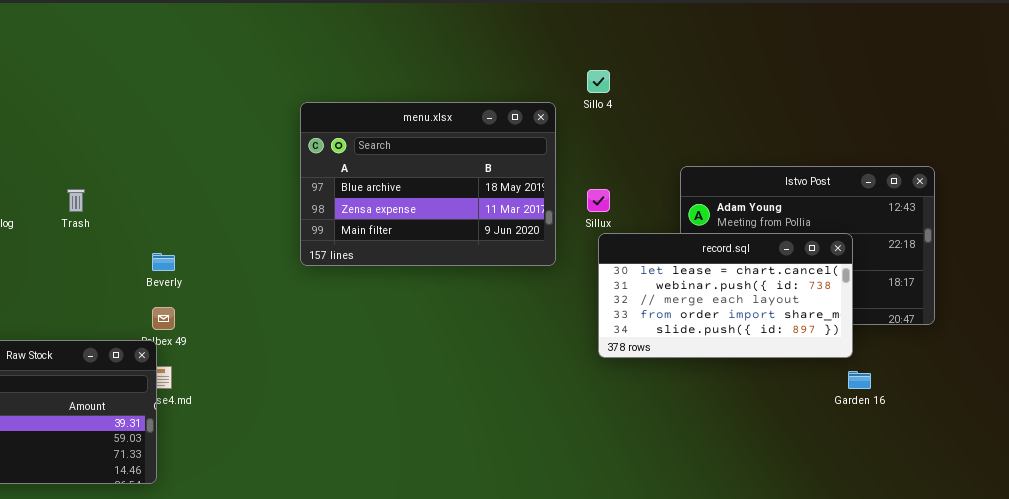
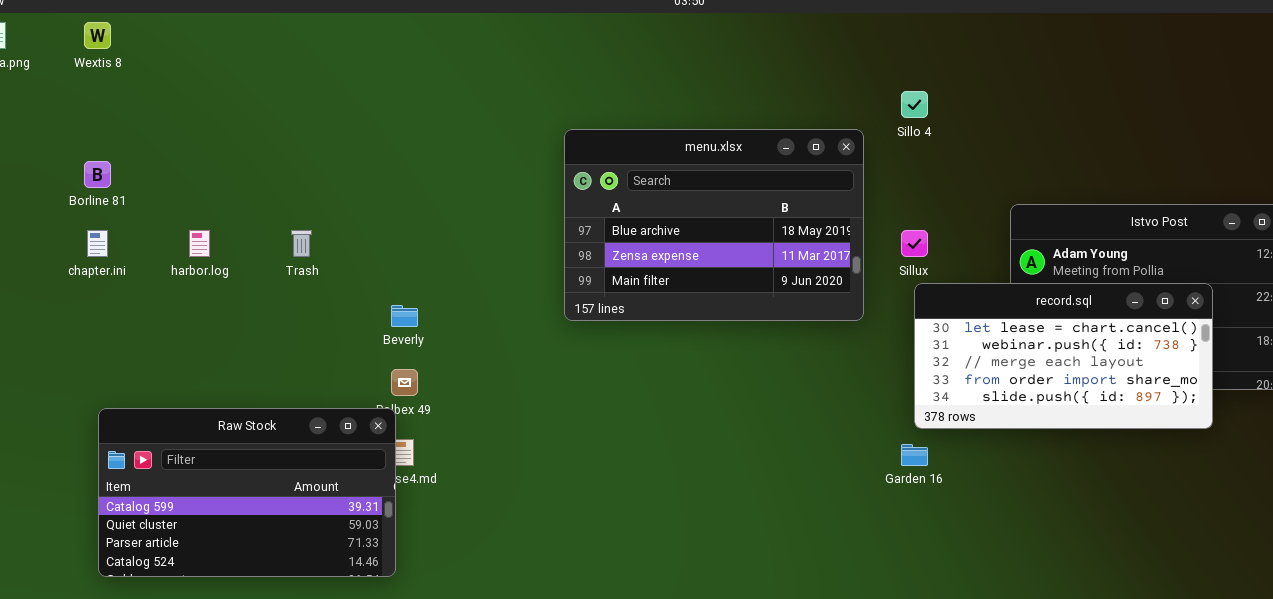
Garden 16: [848,371,871,389] -> [901,444,928,466], moved

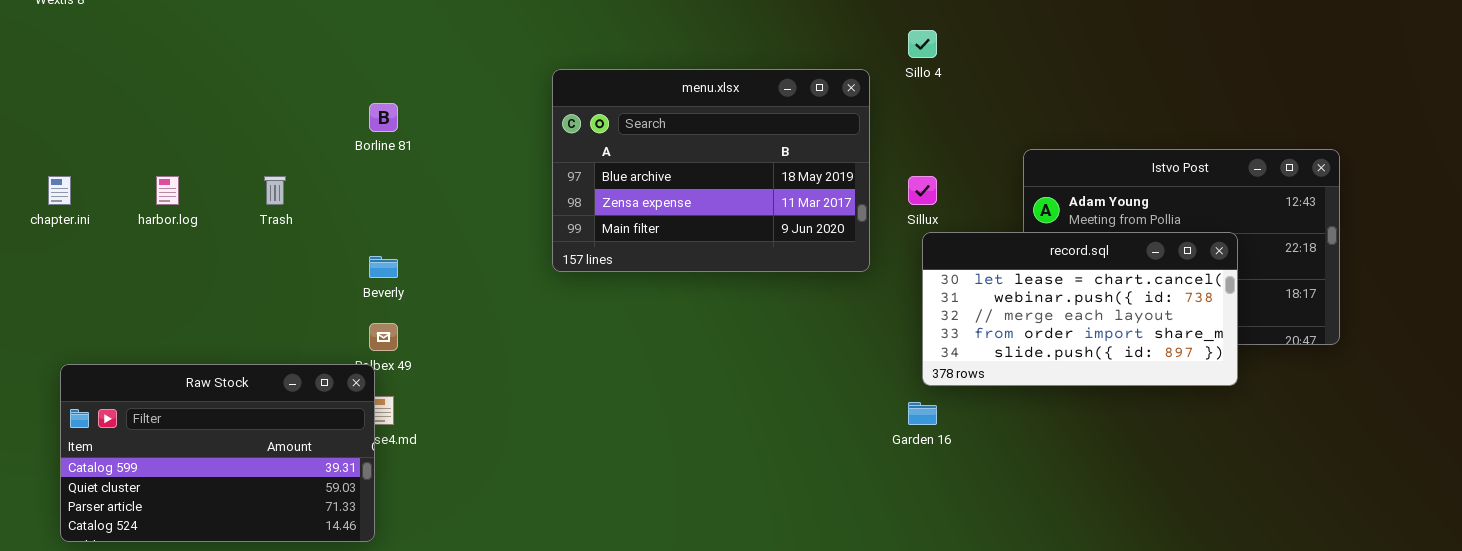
Borline 81: [84,161,111,188] -> [369,103,398,132], moved

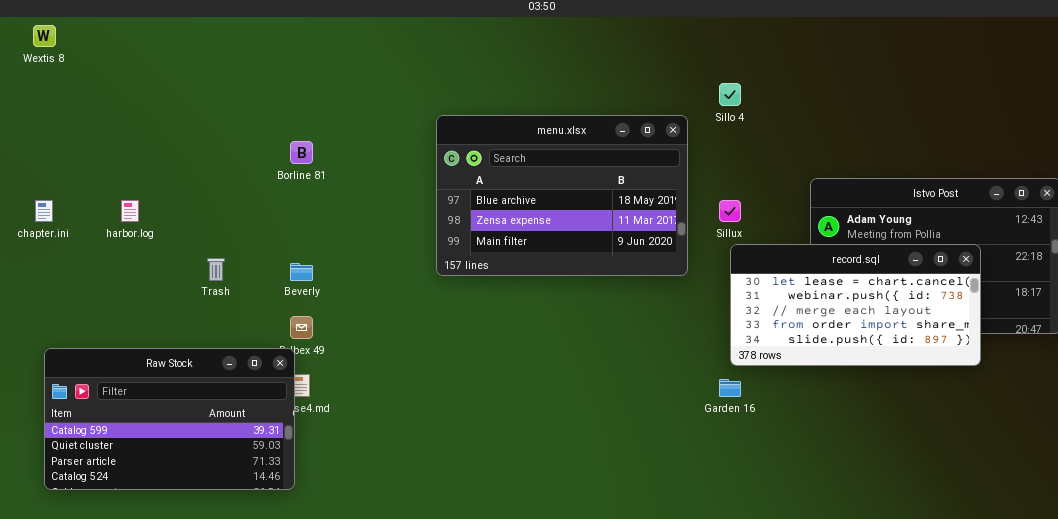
Trash: [264,176,286,205] -> [207,258,225,281], moved

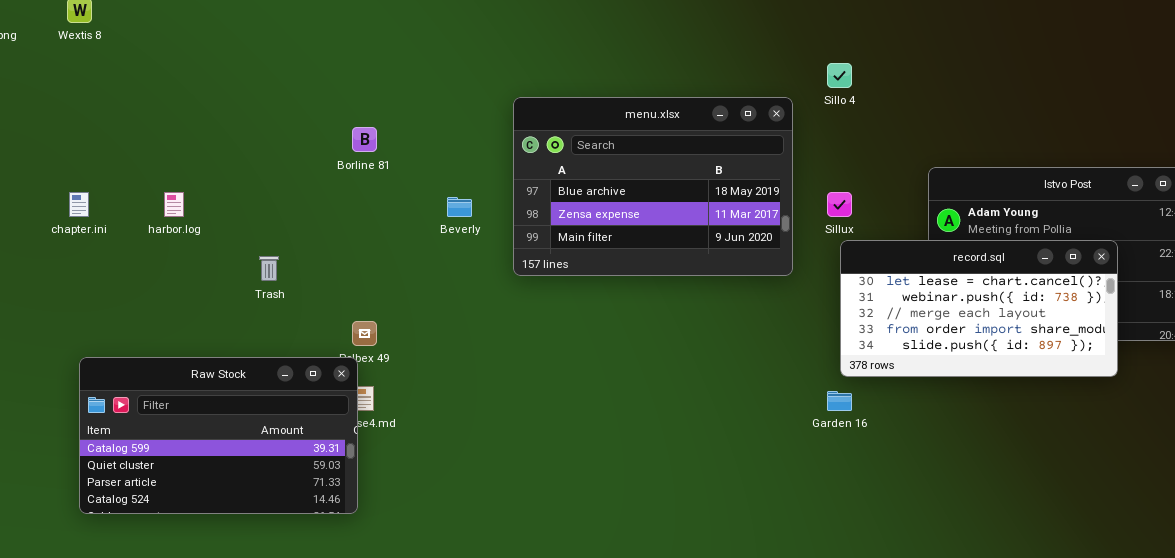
Beverly: [290,263,313,281] -> [447,197,472,217], moved

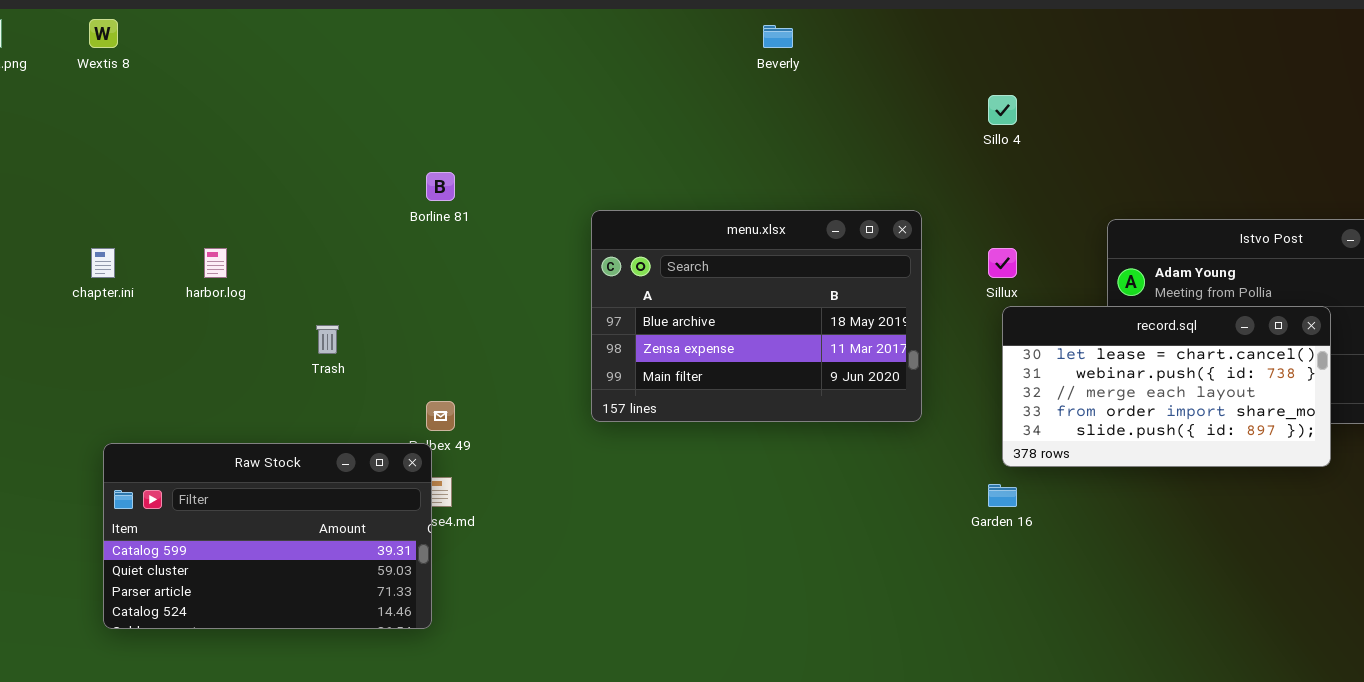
menu.xlsx: [513,97,793,276] -> [591,210,922,422], moved
Beverly: [447,197,472,217] -> [763,25,793,48], moved

